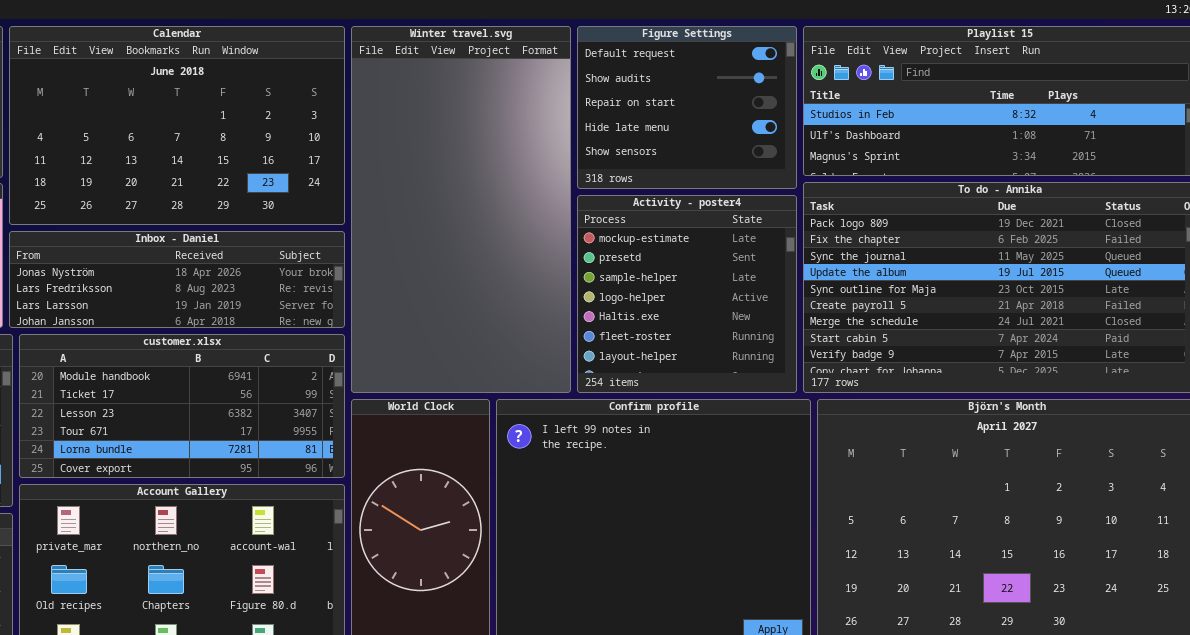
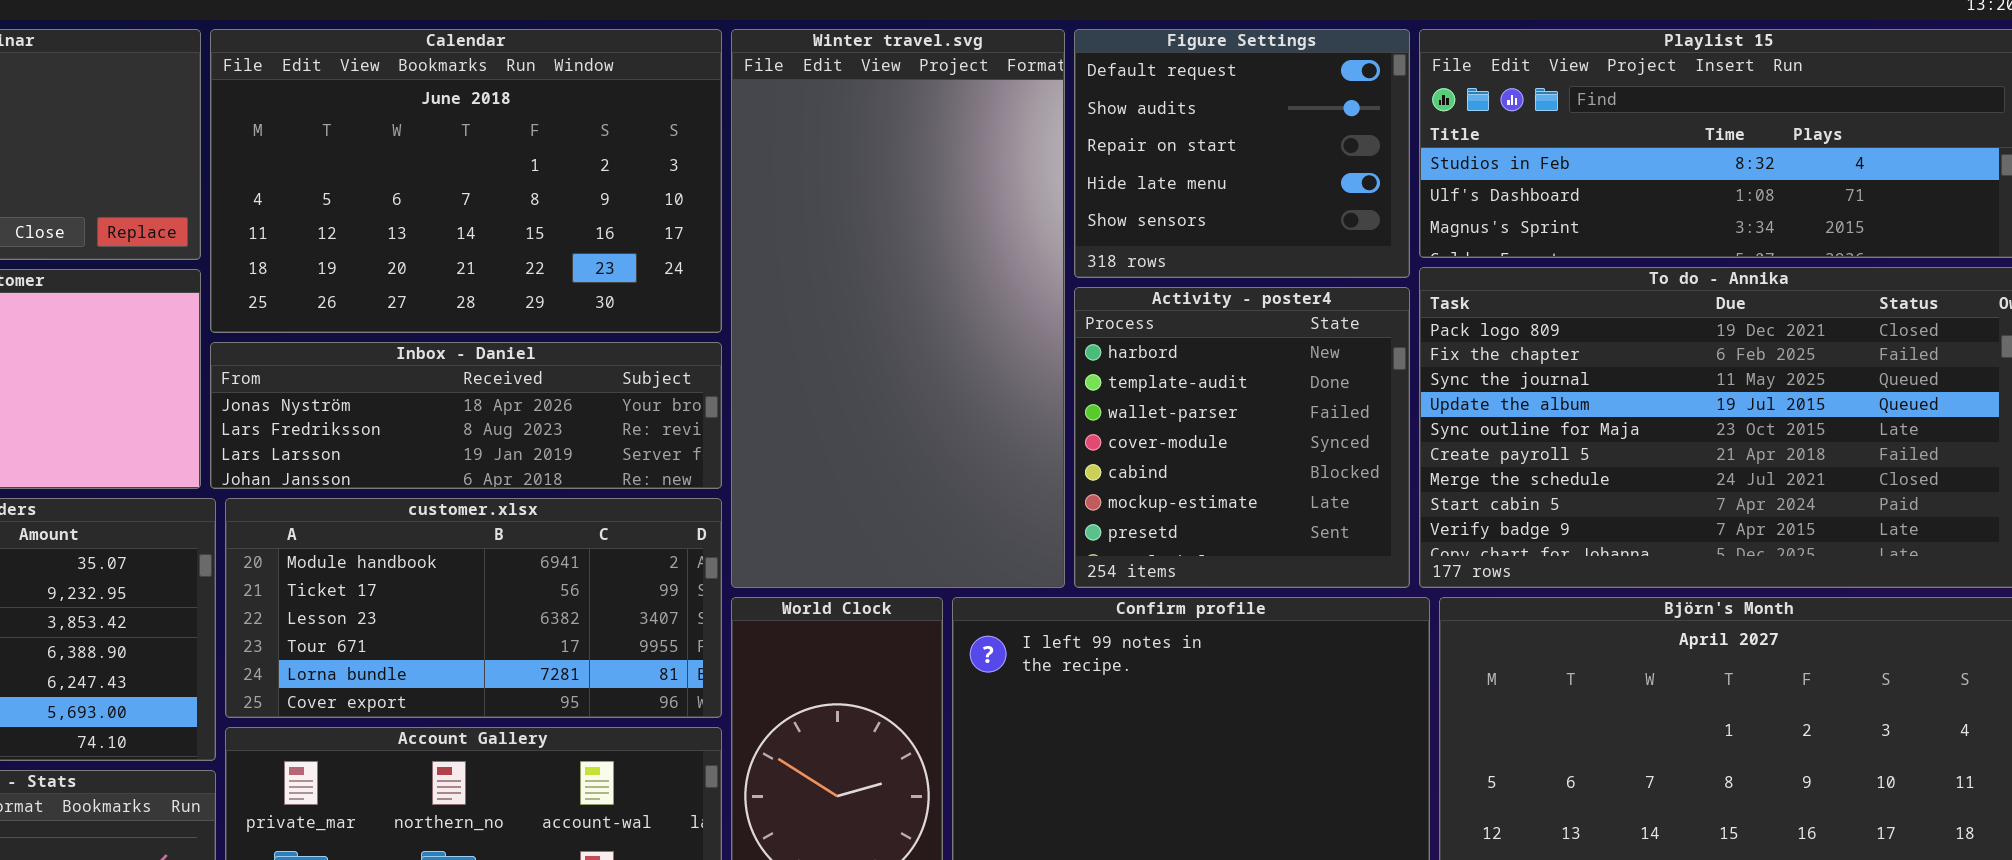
Activity - poster4: [577,195,797,393] -> [1074,287,1410,588], scrolled up 5 rows

